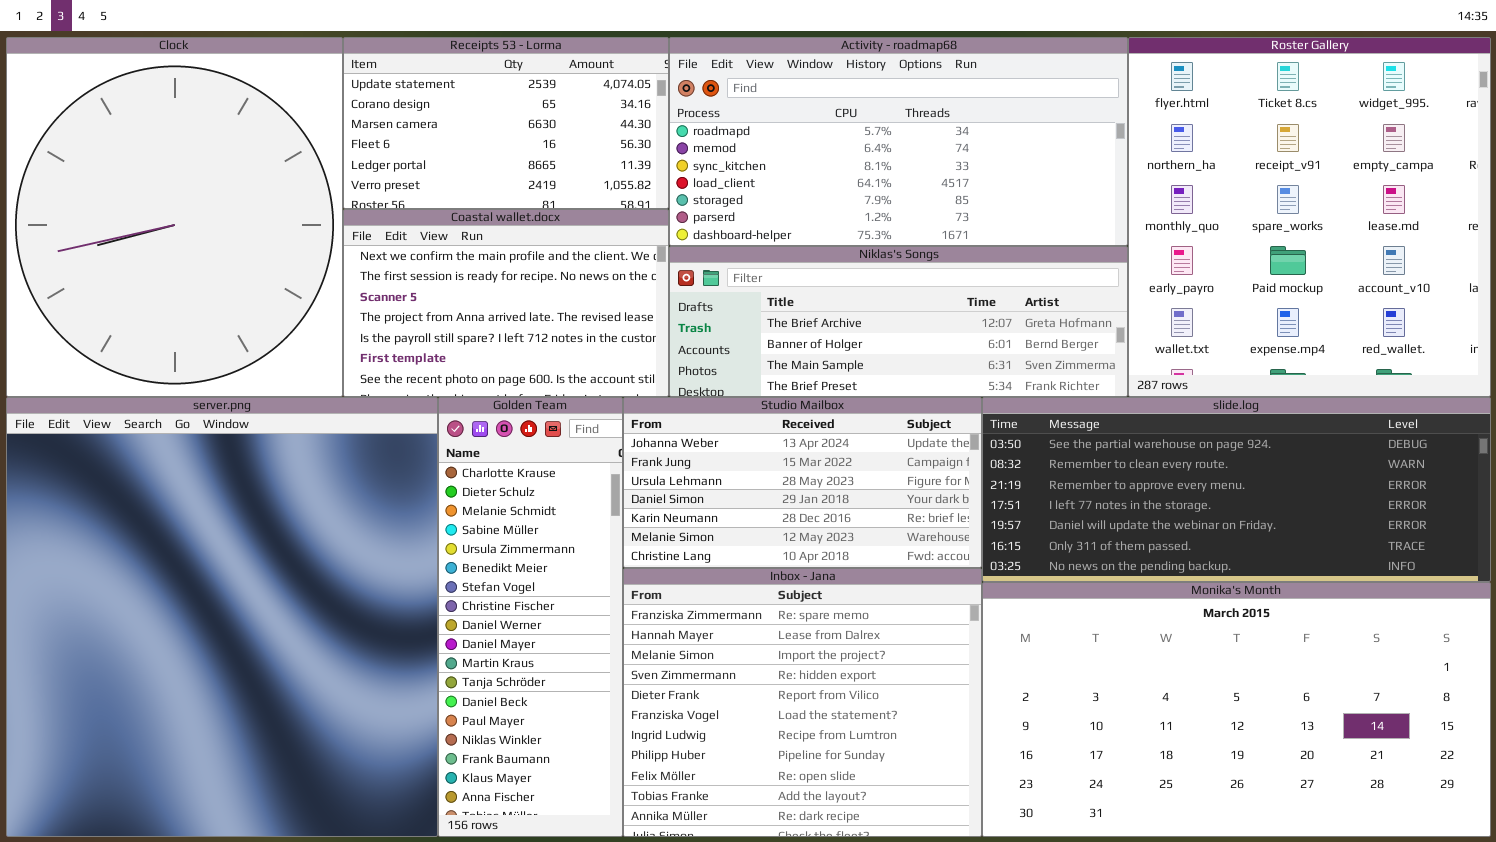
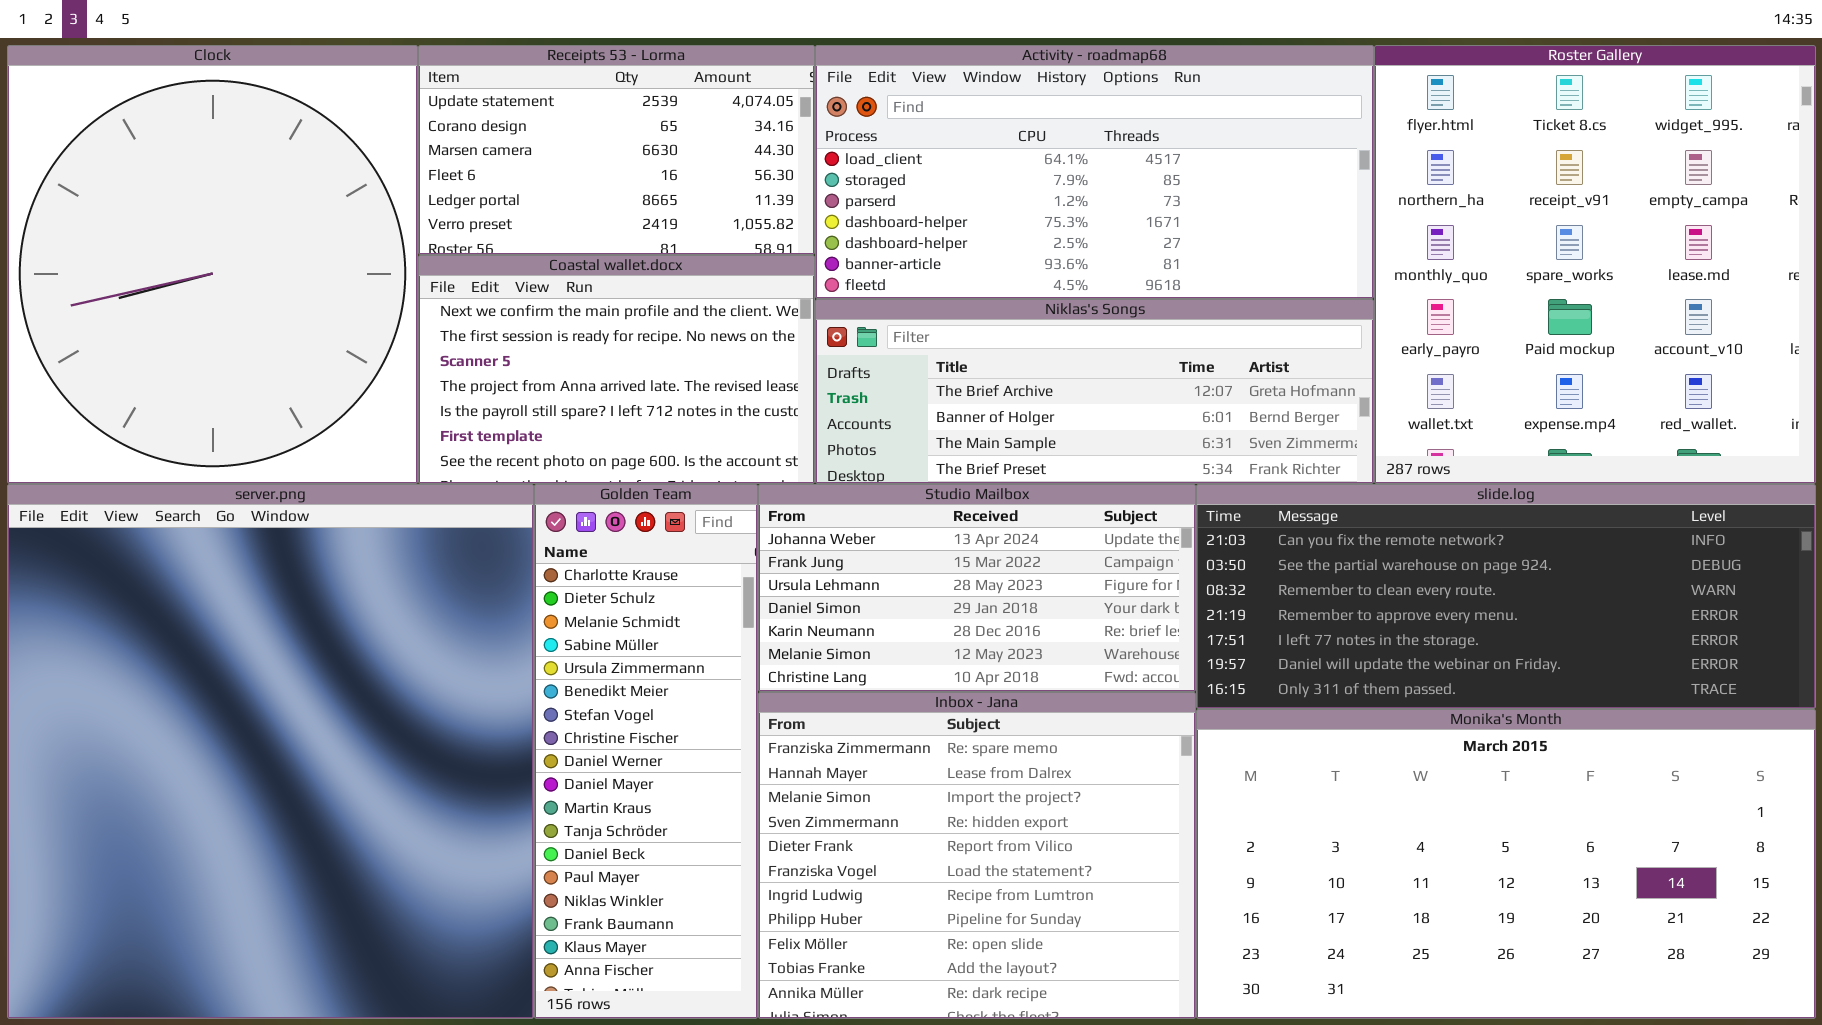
Activity - roadmap68: [669,37,1128,246] -> [815,45,1374,299], scrolled down 3 rows
slide.log: [982,397,1491,582] -> [1196,484,1816,709], scrolled up 1 row

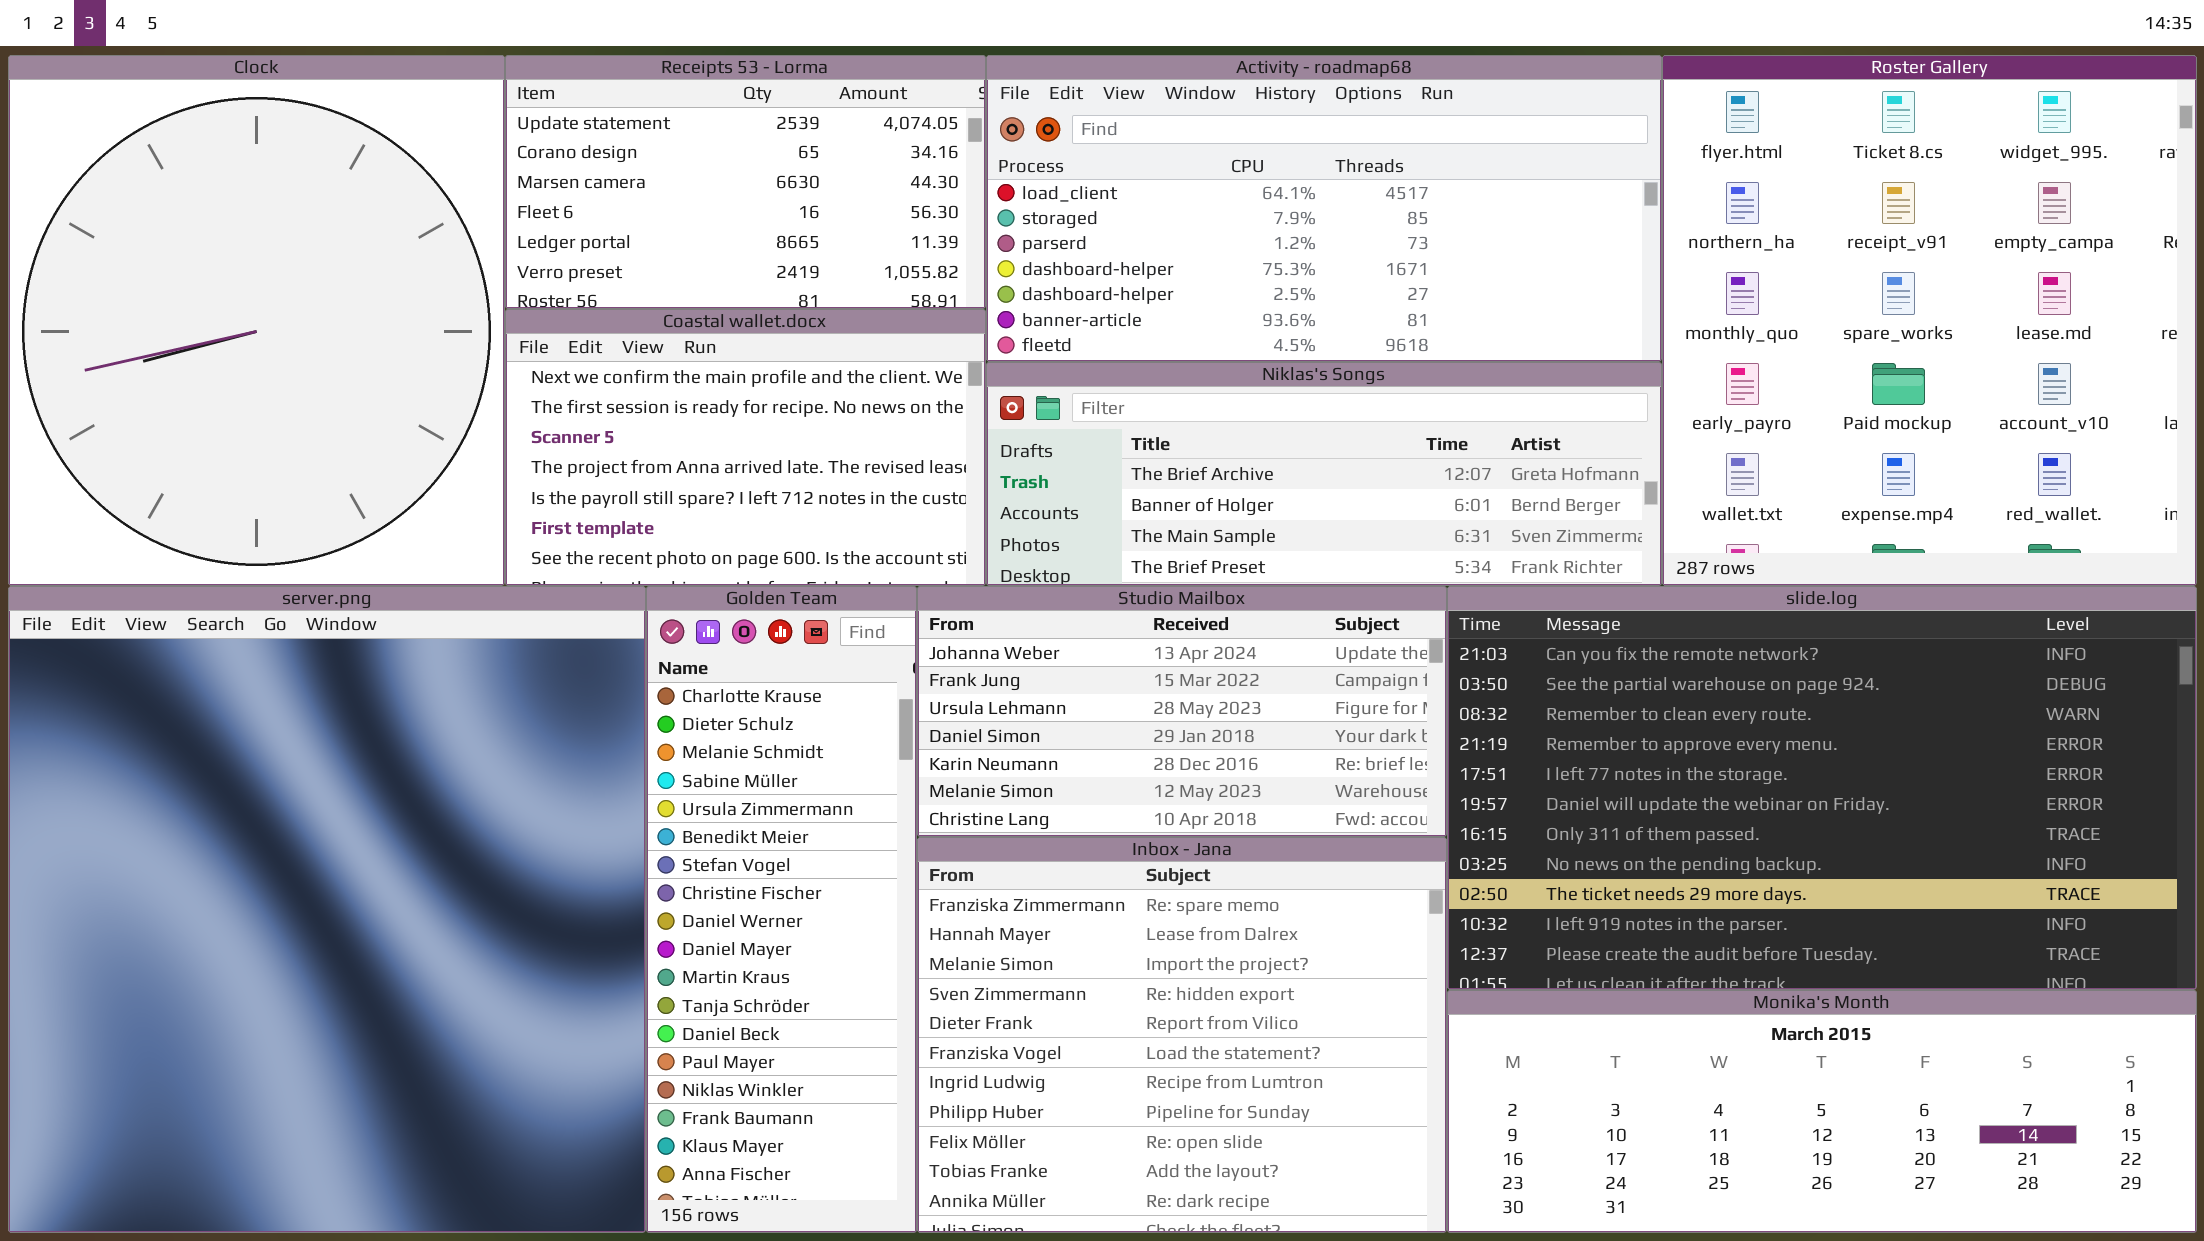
slide.log: [1196,484,1816,709] -> [1447,586,2197,990], resized
Monika's Month: [1196,709,1816,1019] -> [1447,990,2197,1233], resized

